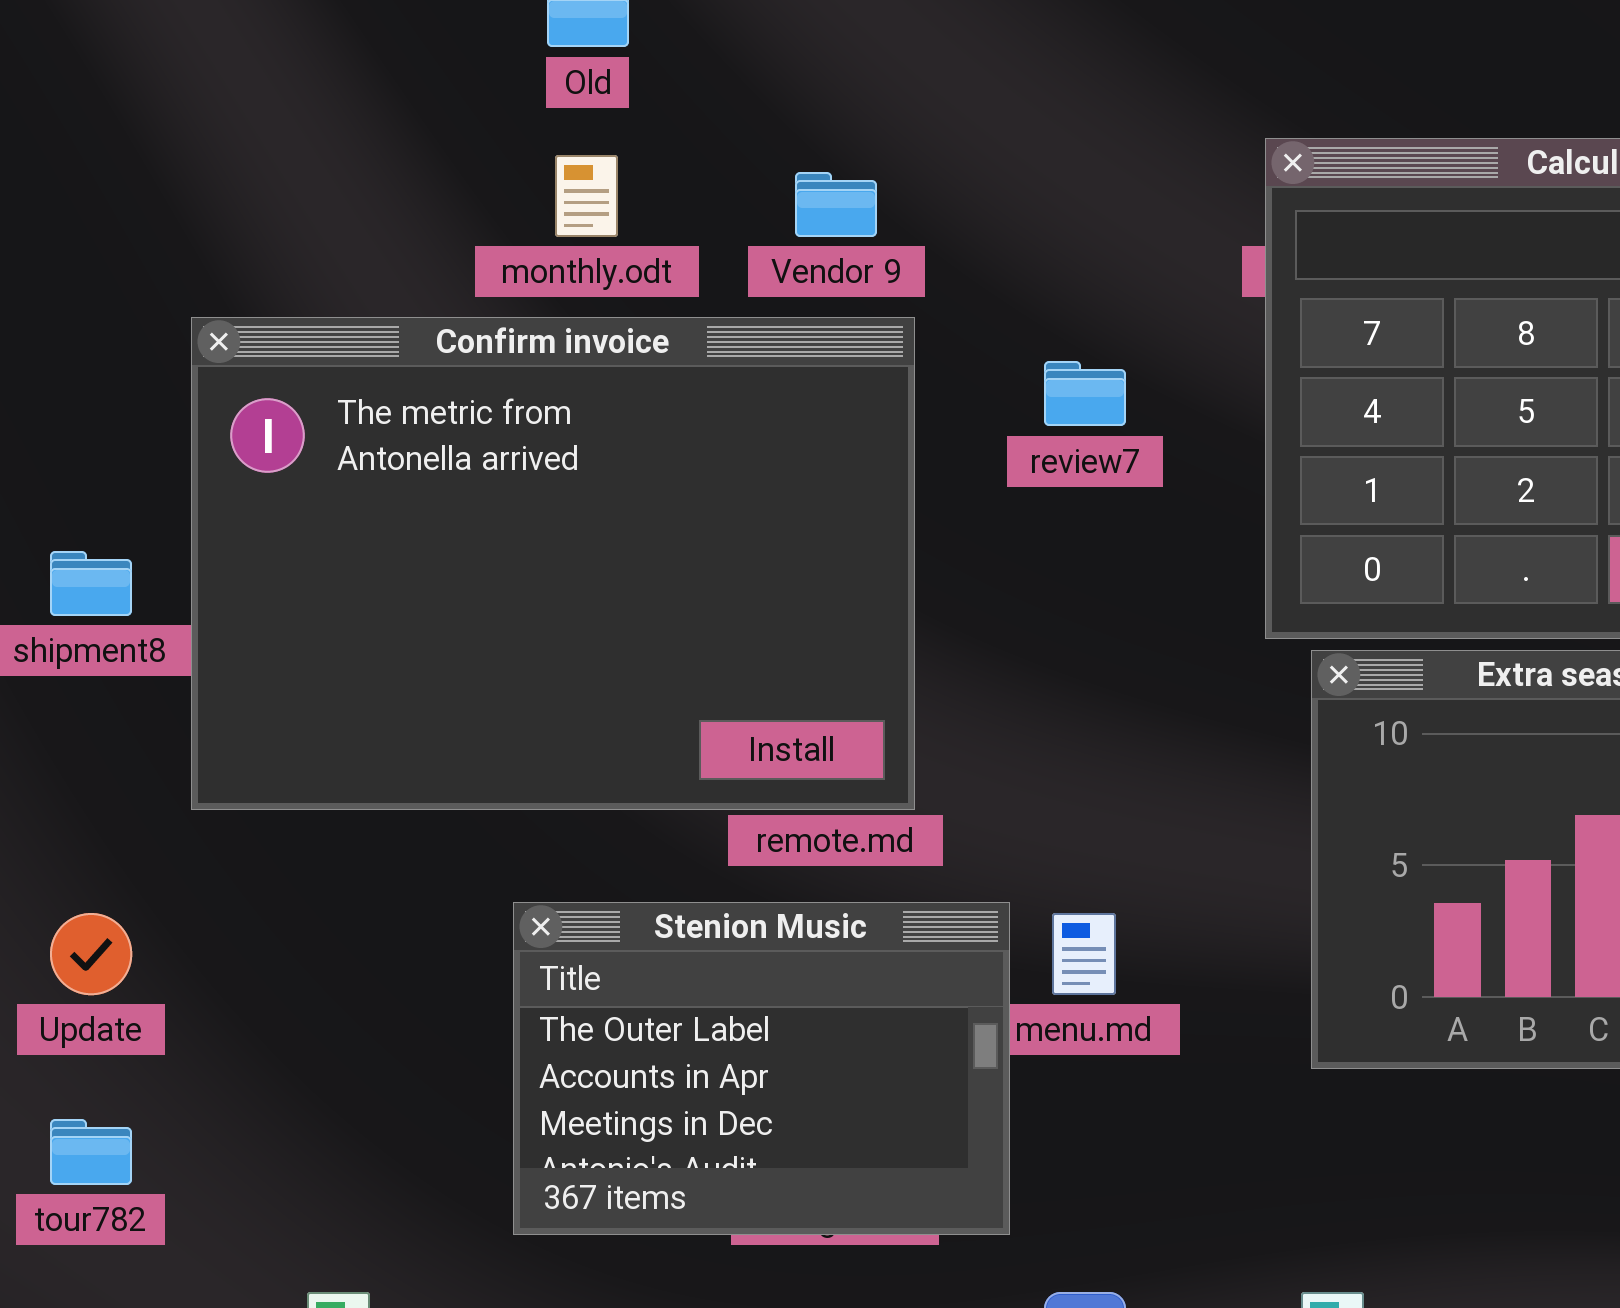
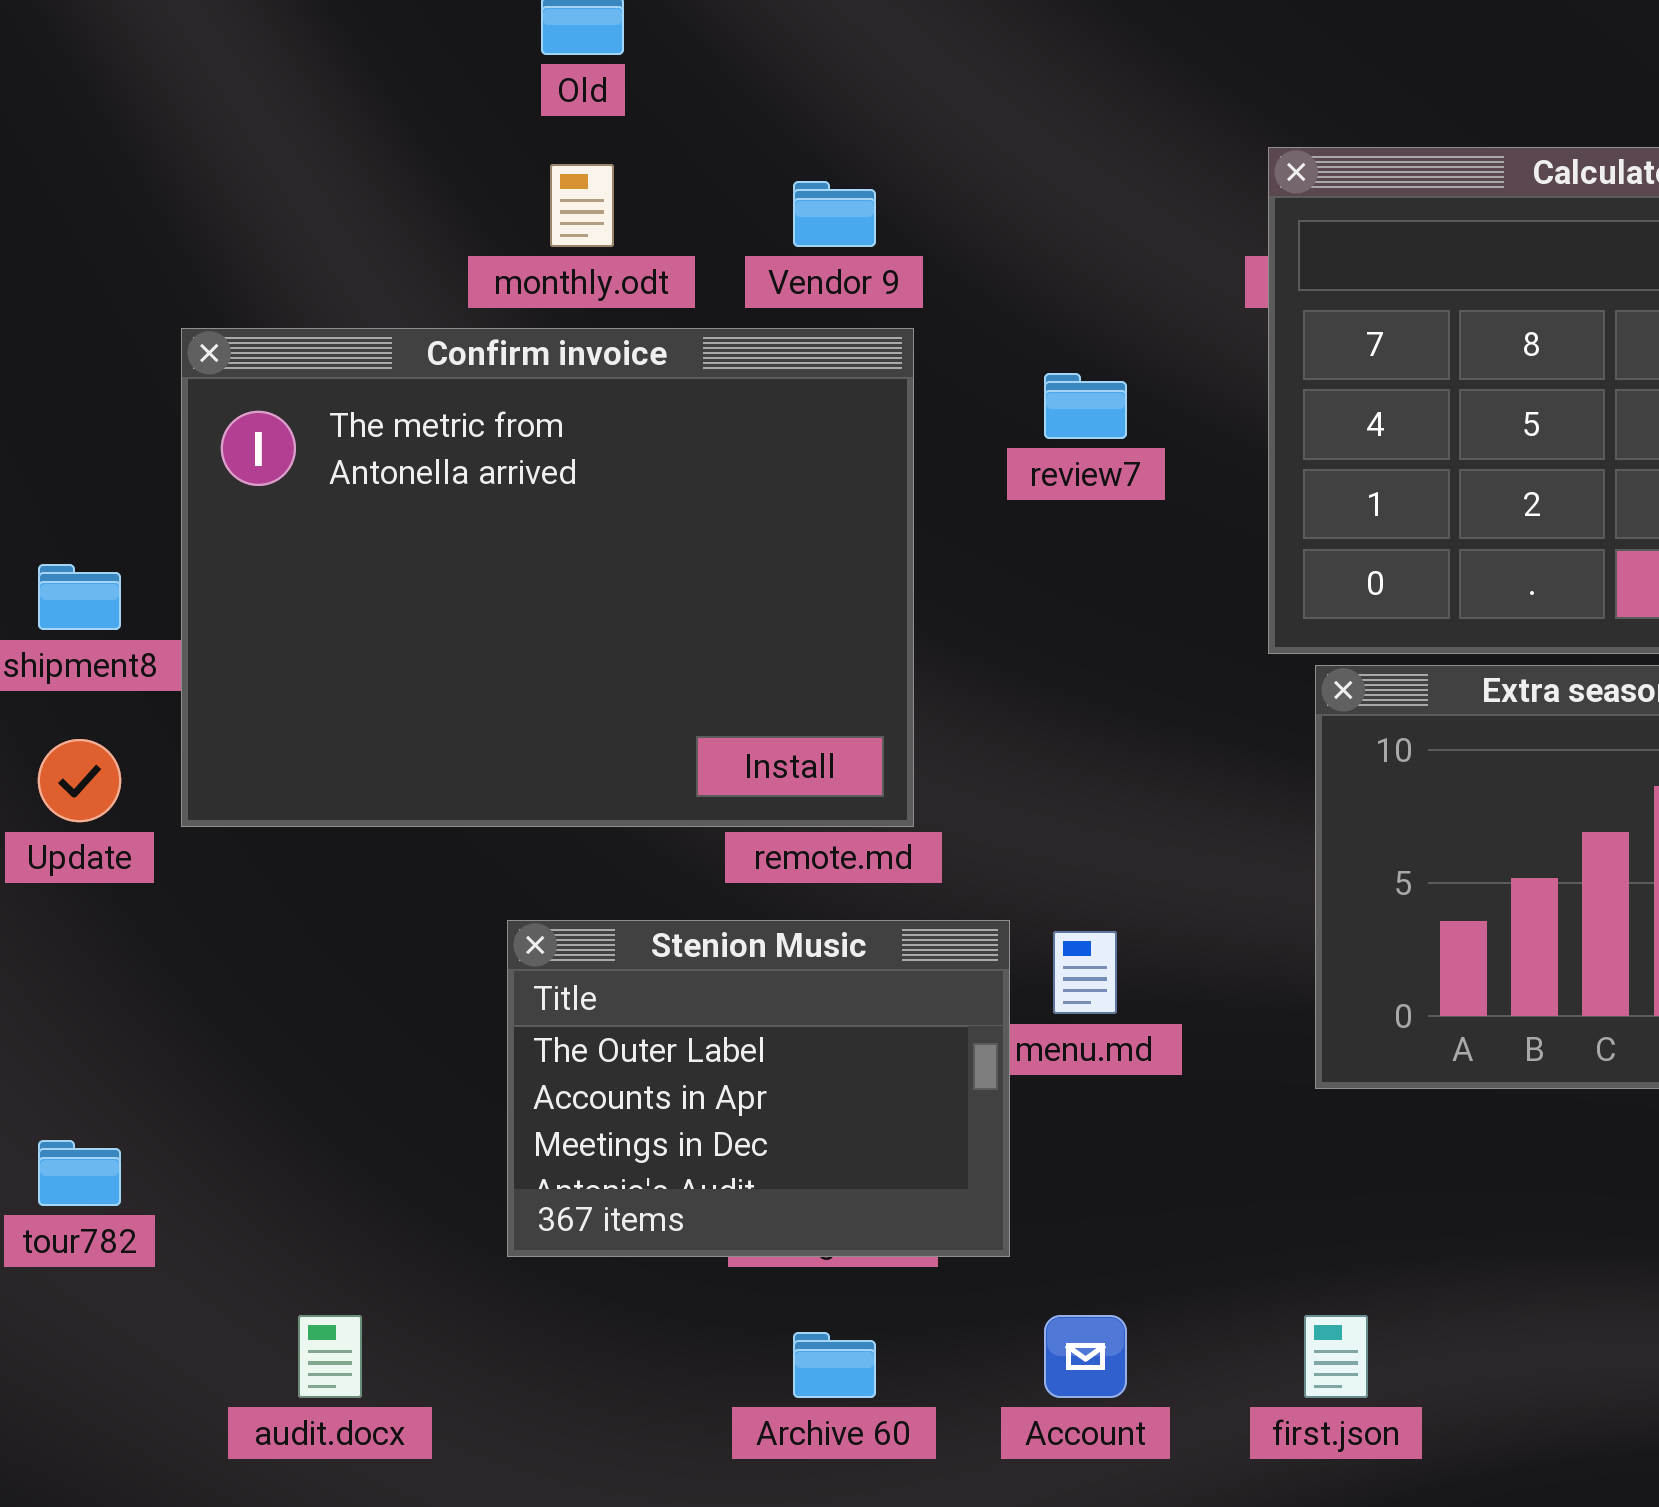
Update: [50,913,132,995] -> [38,739,121,822], moved

